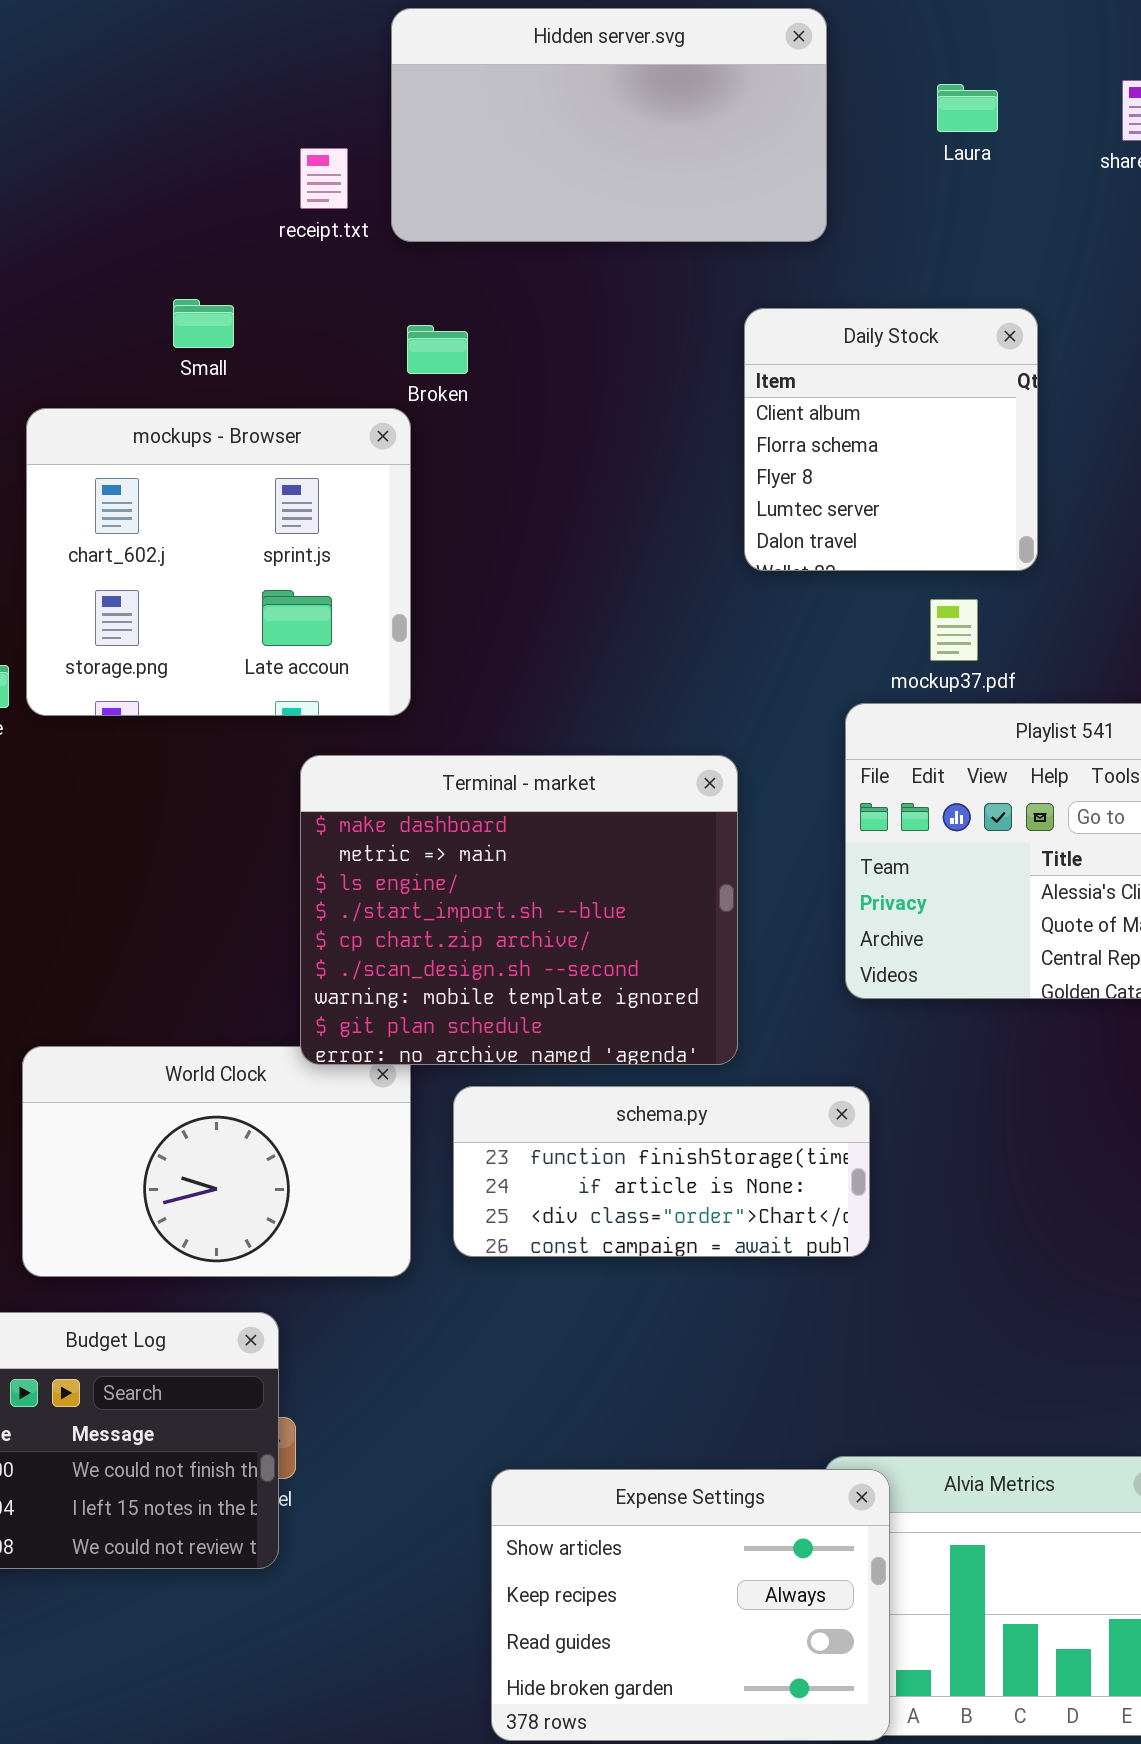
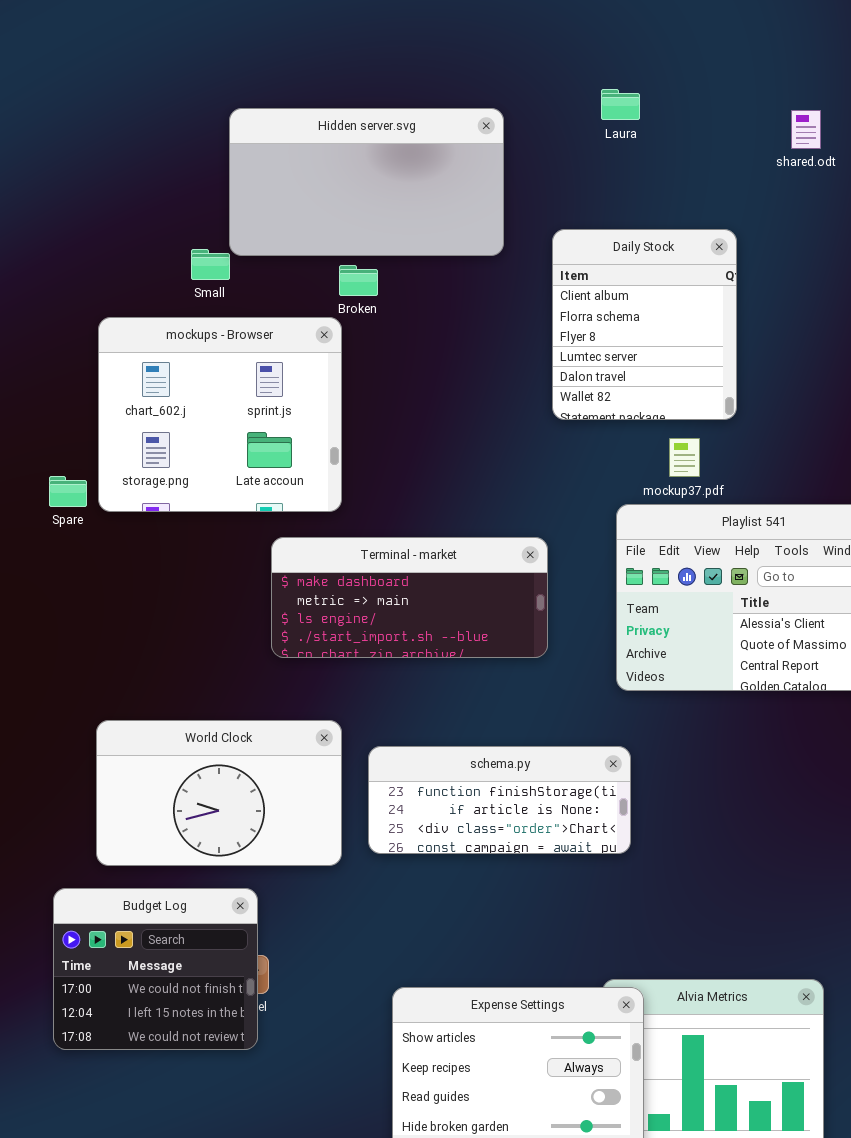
Hidden server.svg: [391,8,827,242] -> [229,108,504,256], moved
Laura: [937,84,998,132] -> [601,89,640,120], moved
Daily Stock: [744,308,1038,571] -> [552,229,737,420], resized
Terminal - market: [300,755,738,1065] -> [271,537,548,658], resized

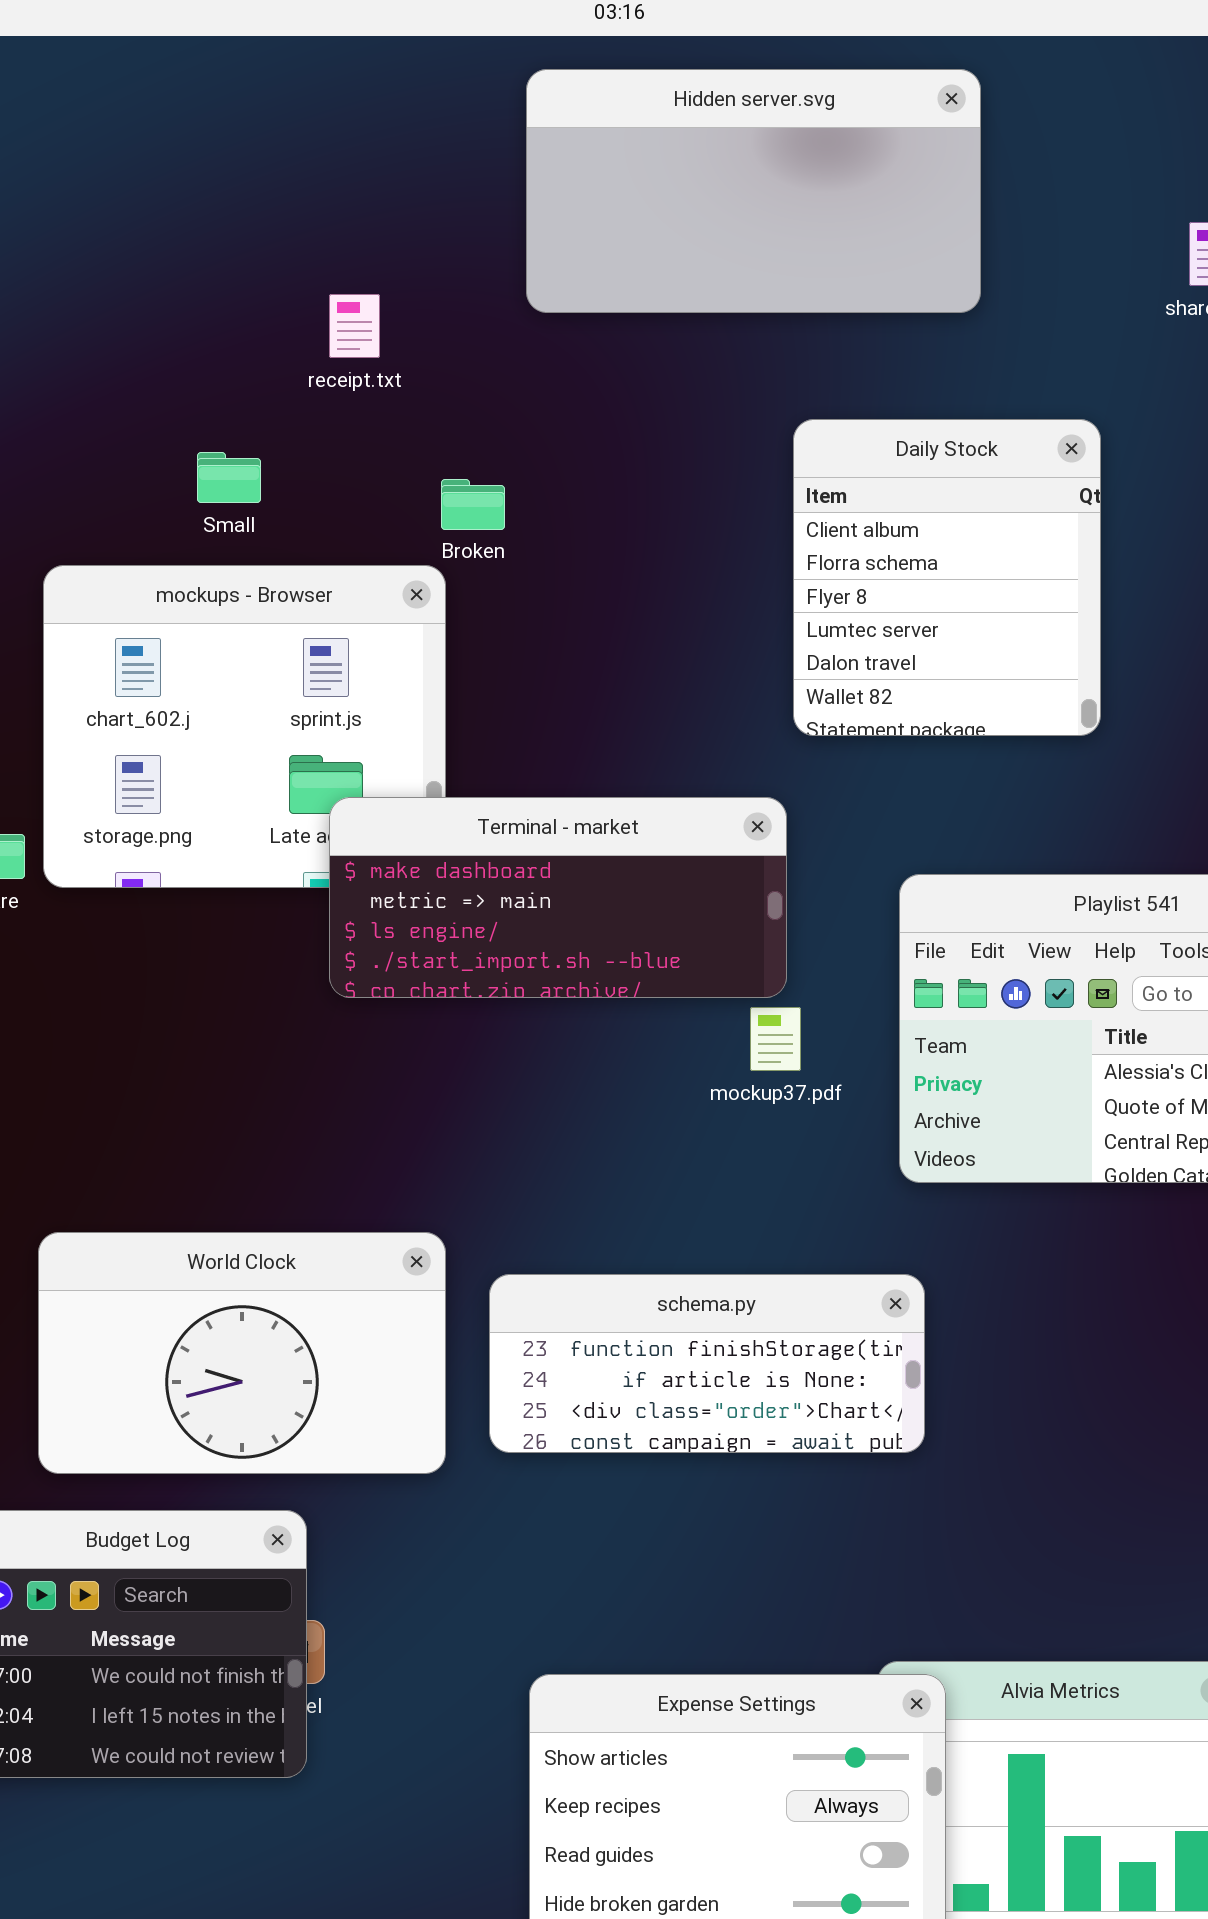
Hidden server.svg: [229,108,504,256] -> [526,69,981,313], moved
mockup37.pdf: [669,438,700,477] -> [750,1007,801,1071], moved
Terminal - market: [271,537,548,658] -> [329,797,787,998], moved

